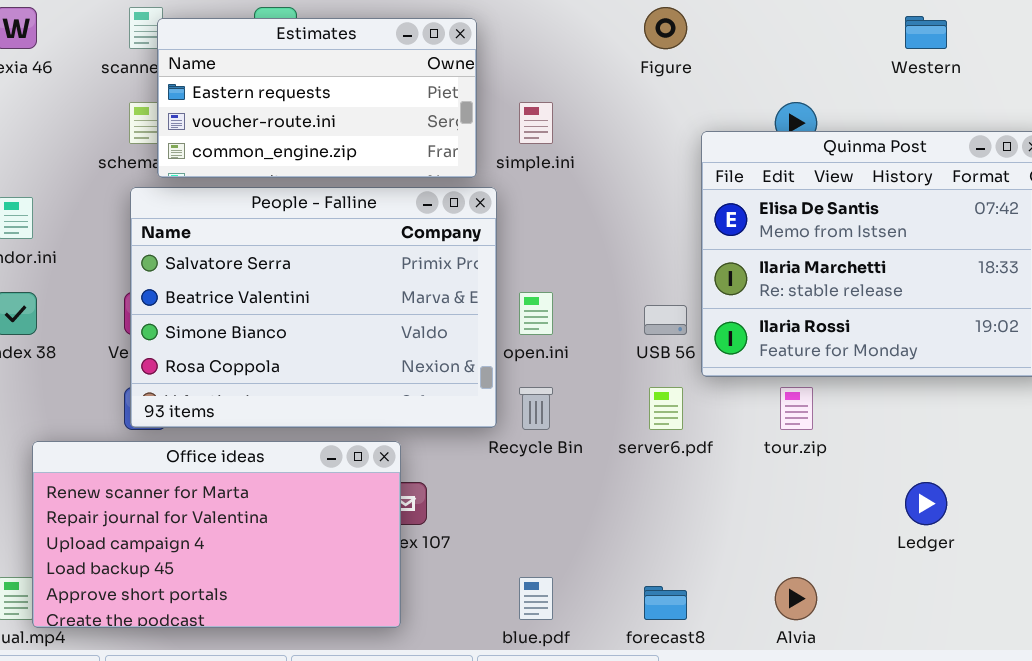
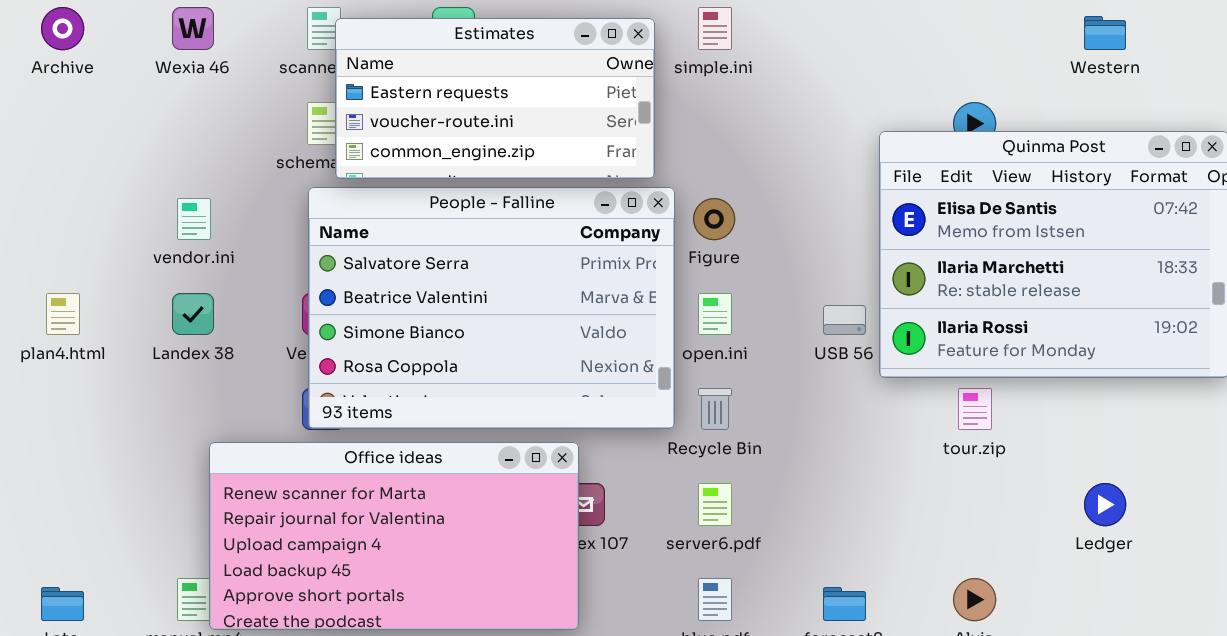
Figure: [644,7,687,49] -> [693,198,735,240], moved
simple.ini: [519,102,553,144] -> [698,7,732,50], moved
server6.pdf: [649,387,683,430] -> [698,483,732,526], moved

